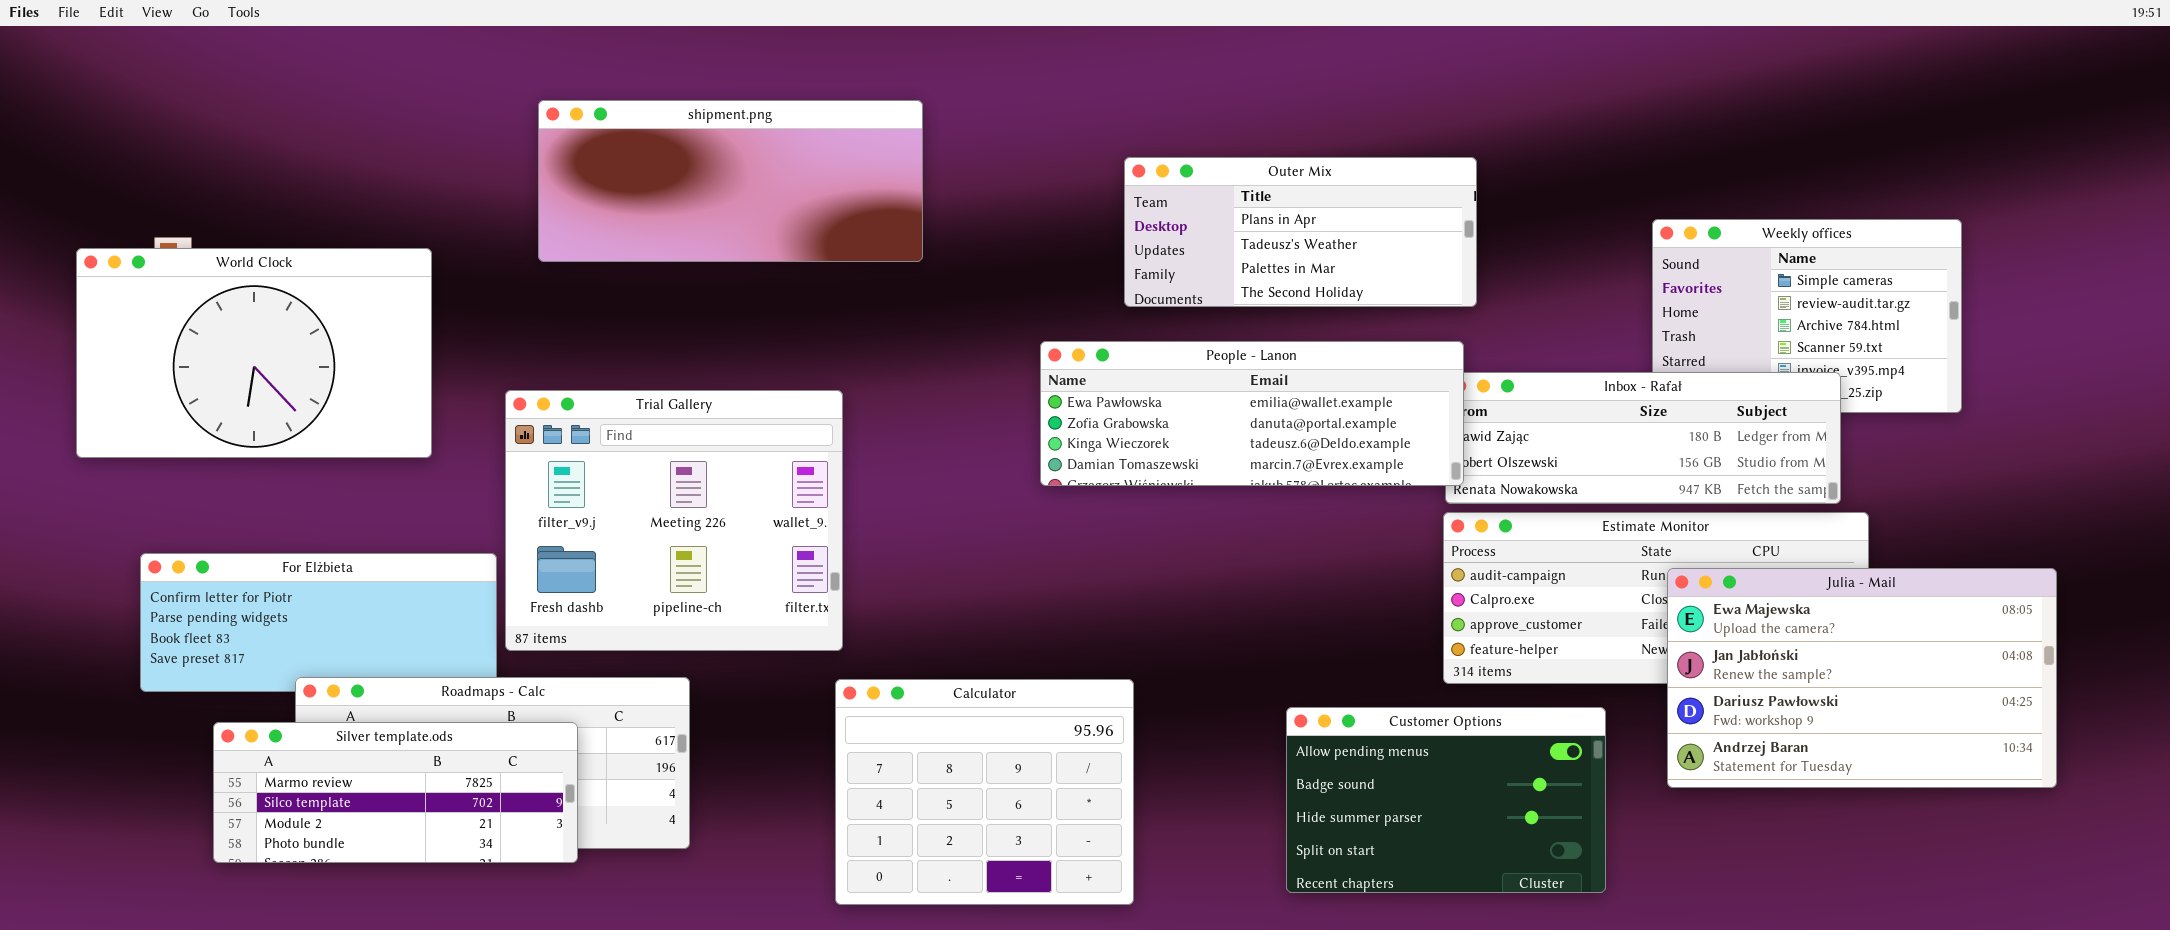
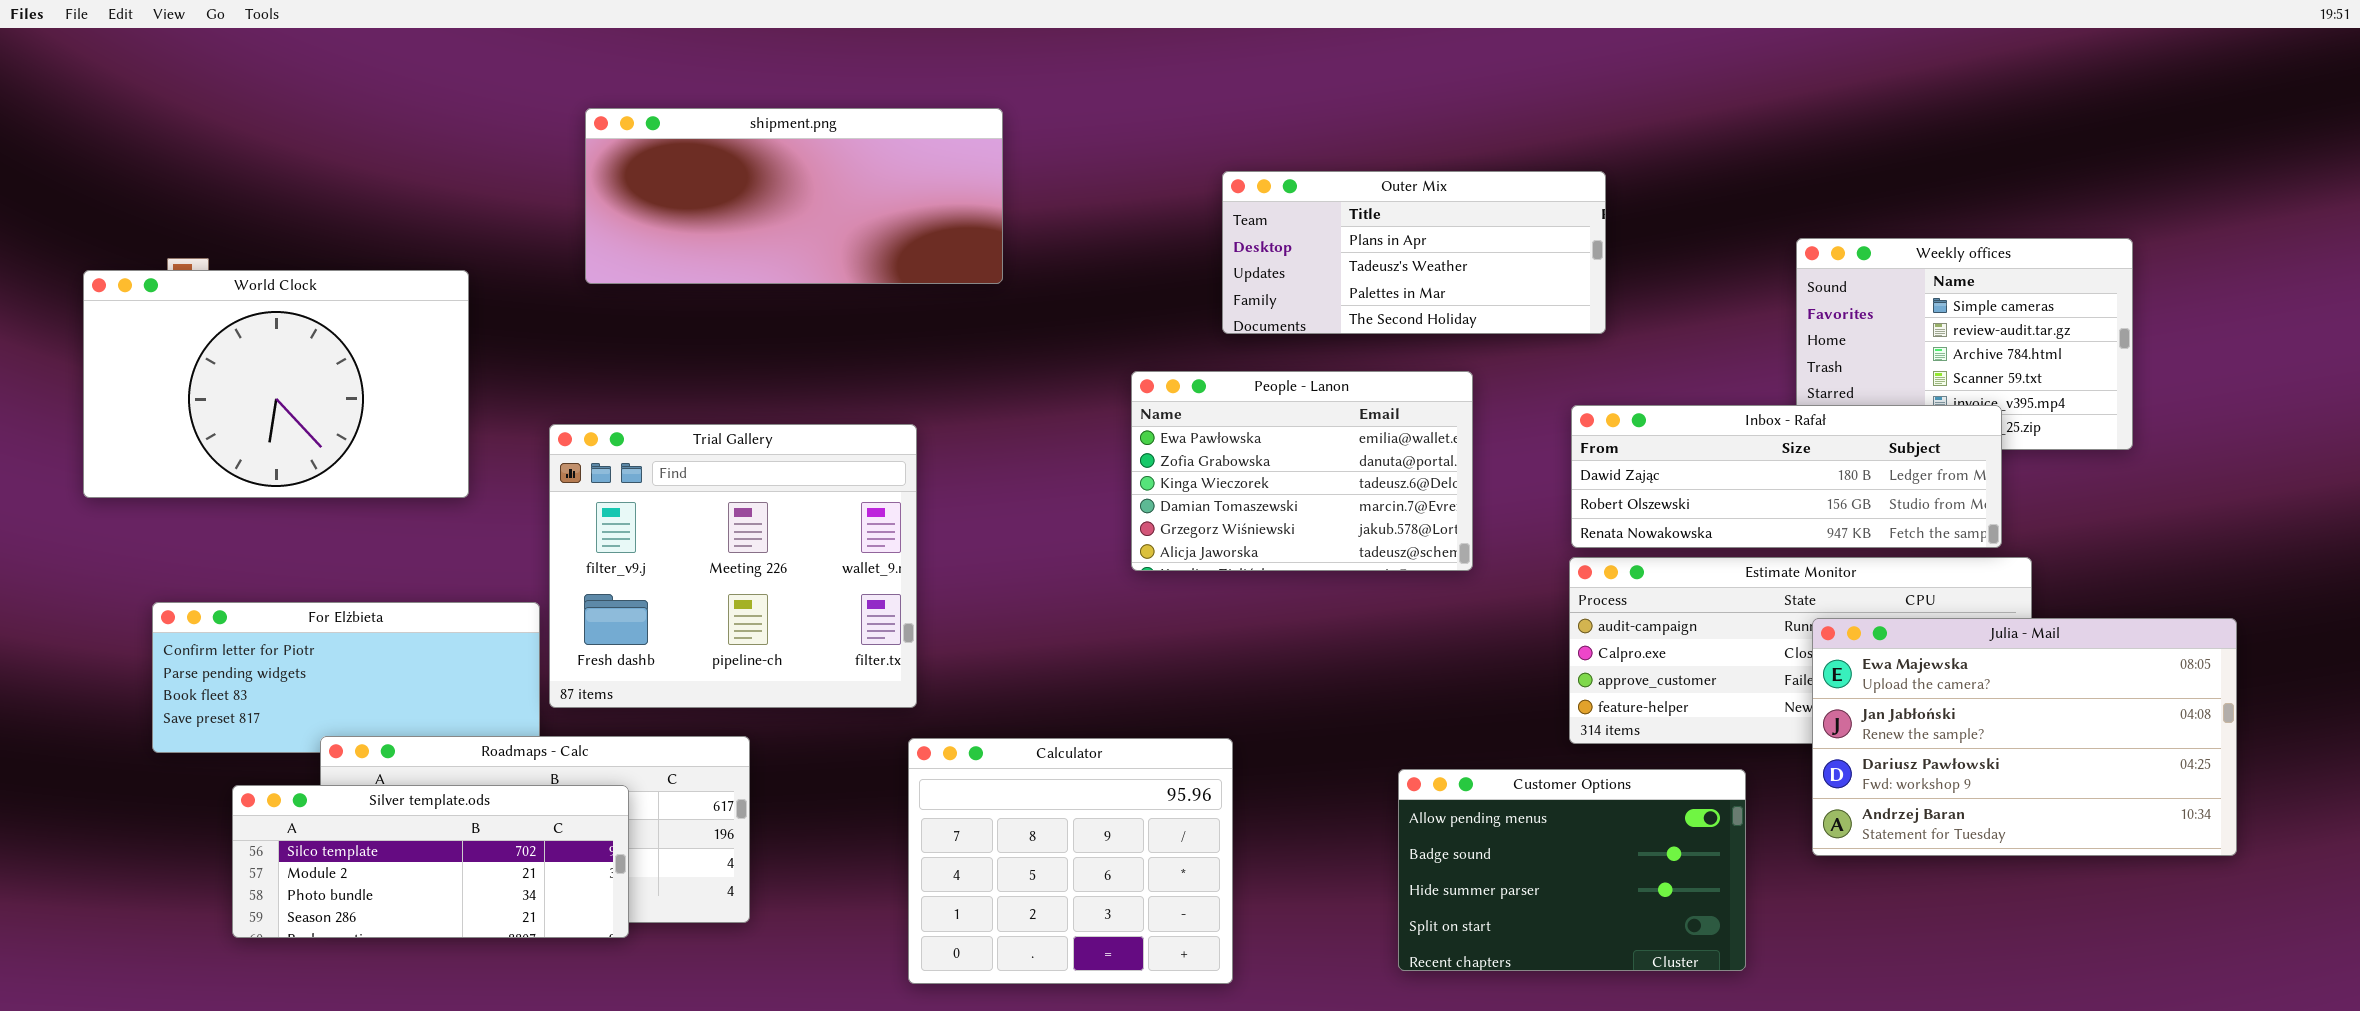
People - Lanon: [1040,341,1464,486] -> [1131,371,1473,571], resized
Silver template.ods: [213,722,578,863] -> [232,785,629,938], scrolled down 1 row

